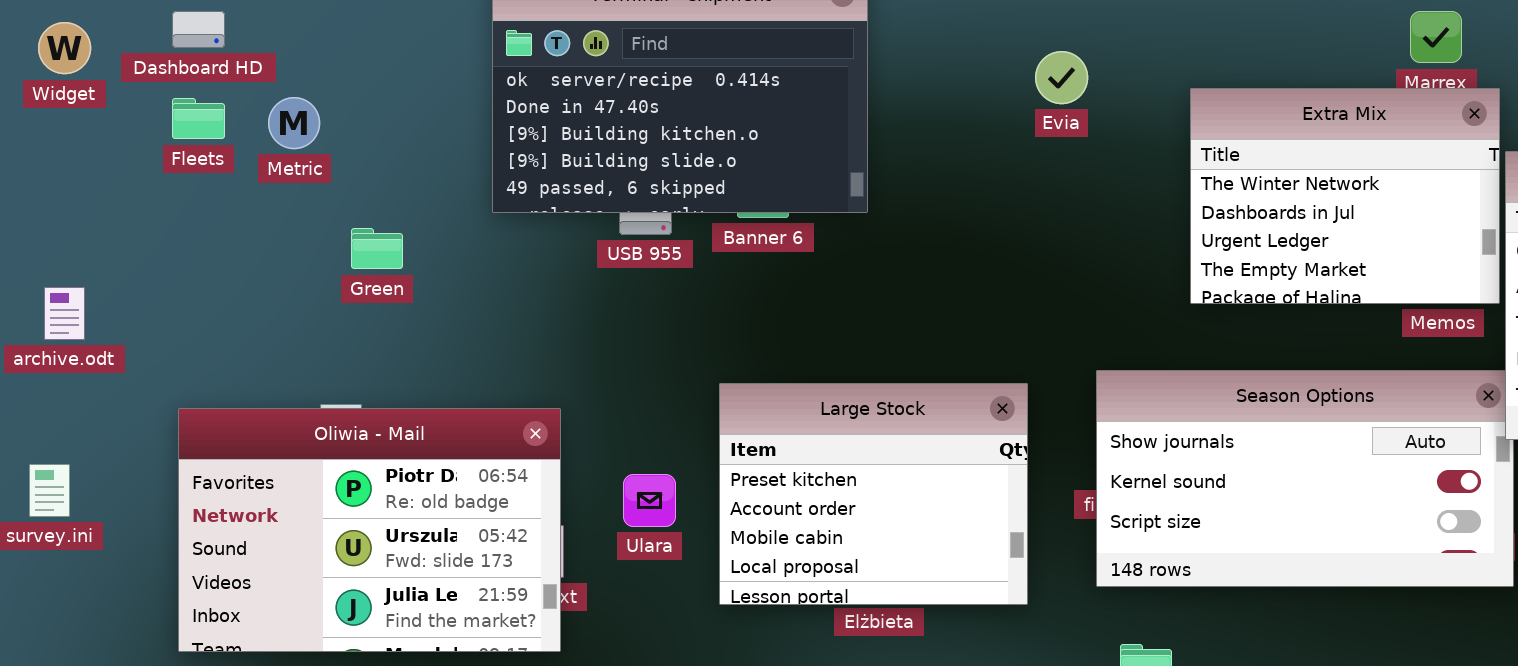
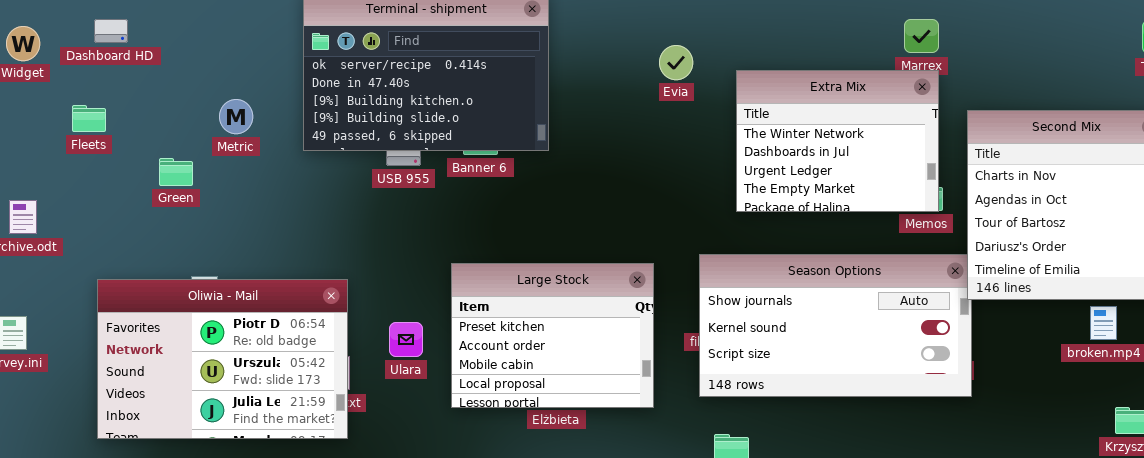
Extra Mix: [1190,88,1500,304] -> [736,70,939,212], moved
Metric: [268,97,320,149] -> [219,99,253,134], moved
Fleets: [172,98,225,139] -> [72,105,106,132], moved
Green: [351,228,403,269] -> [159,158,193,186], moved

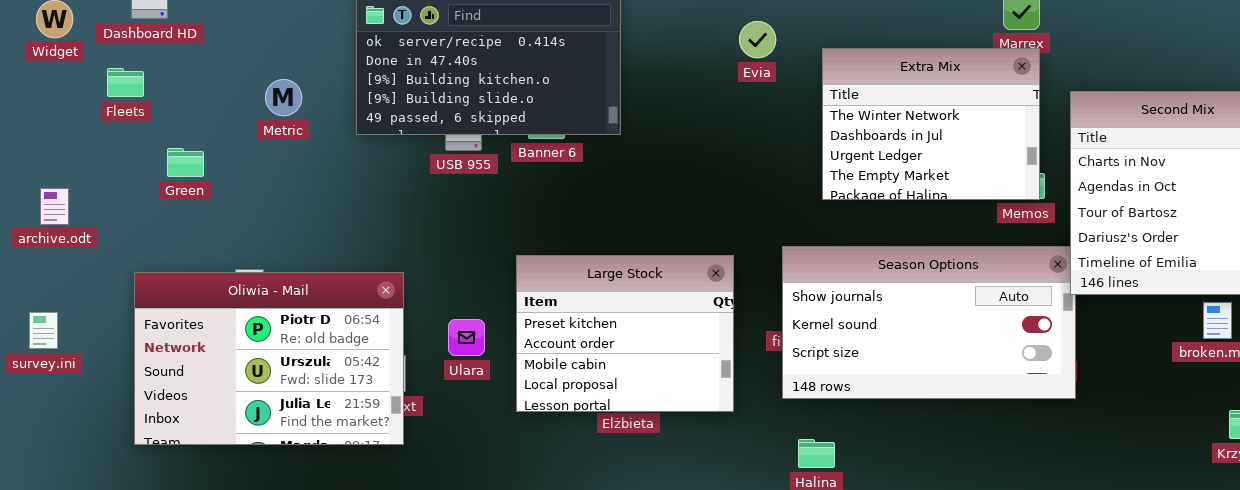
Fleets: [72,105,106,132] -> [107,68,144,97], moved
Green: [159,158,193,186] -> [167,148,204,177], moved

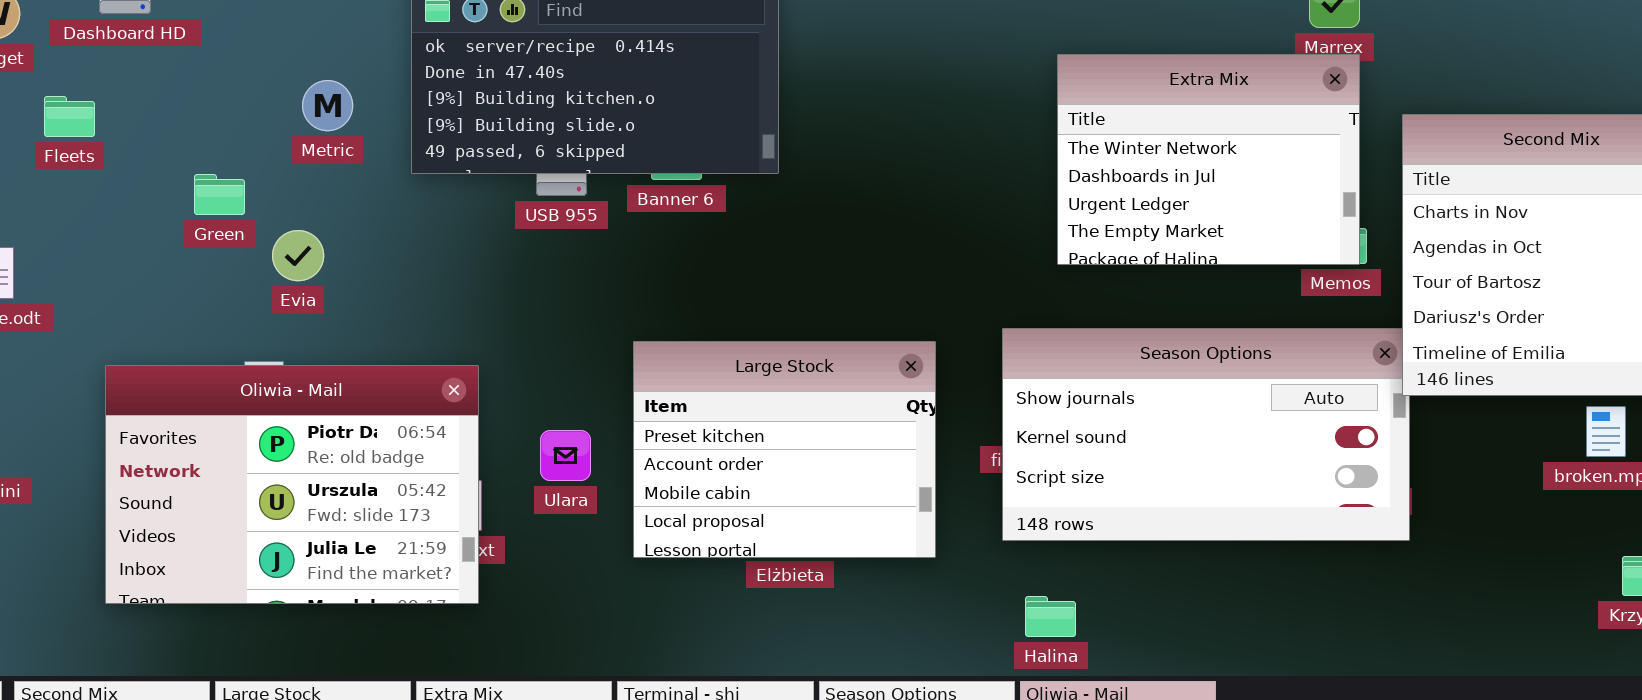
Evia: [739,21,776,58] -> [272,230,324,281], moved
Fleets: [107,68,144,97] -> [44,96,95,137], moved
Metric: [265,79,302,116] -> [302,80,353,131], moved
Green: [167,148,204,177] -> [194,174,245,215], moved

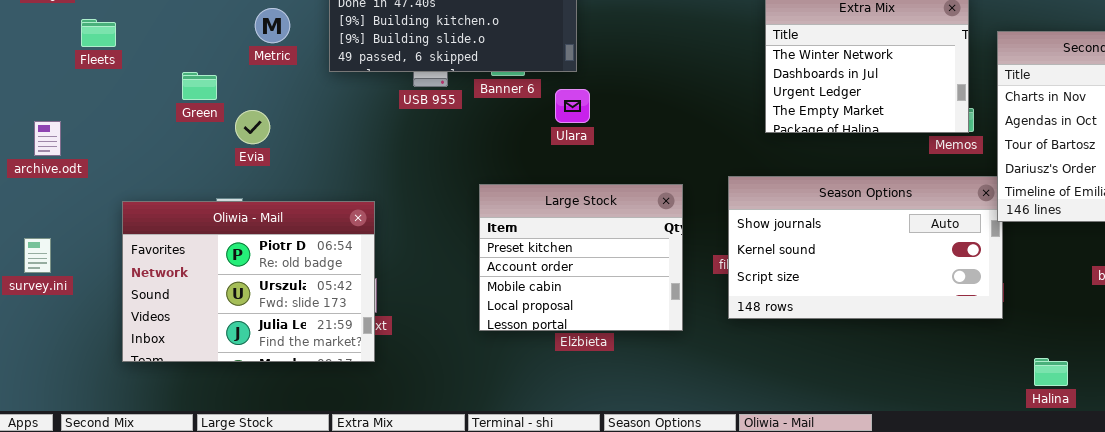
Ulara: [540,430,591,481] -> [555,89,590,123], moved
Halina: [1025,596,1076,637] -> [1034,358,1068,386], moved

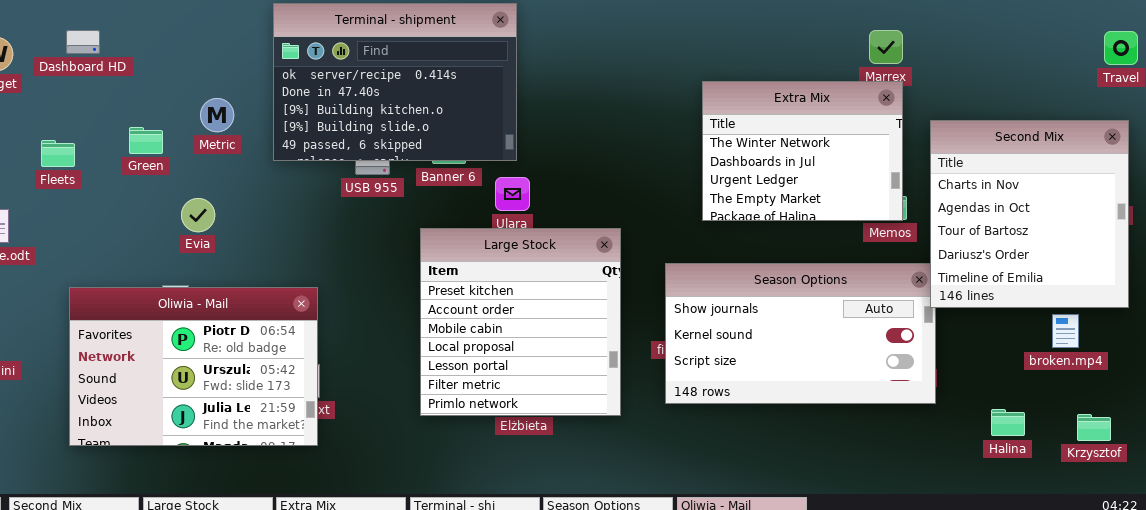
Fleets: [81,19,116,47] -> [41,140,75,167], moved
Green: [182,72,217,100] -> [129,127,163,154], moved
Large Stock: [479,184,683,331] -> [420,228,621,416], resized
Halina: [1034,358,1068,386] -> [991,409,1025,436], moved

